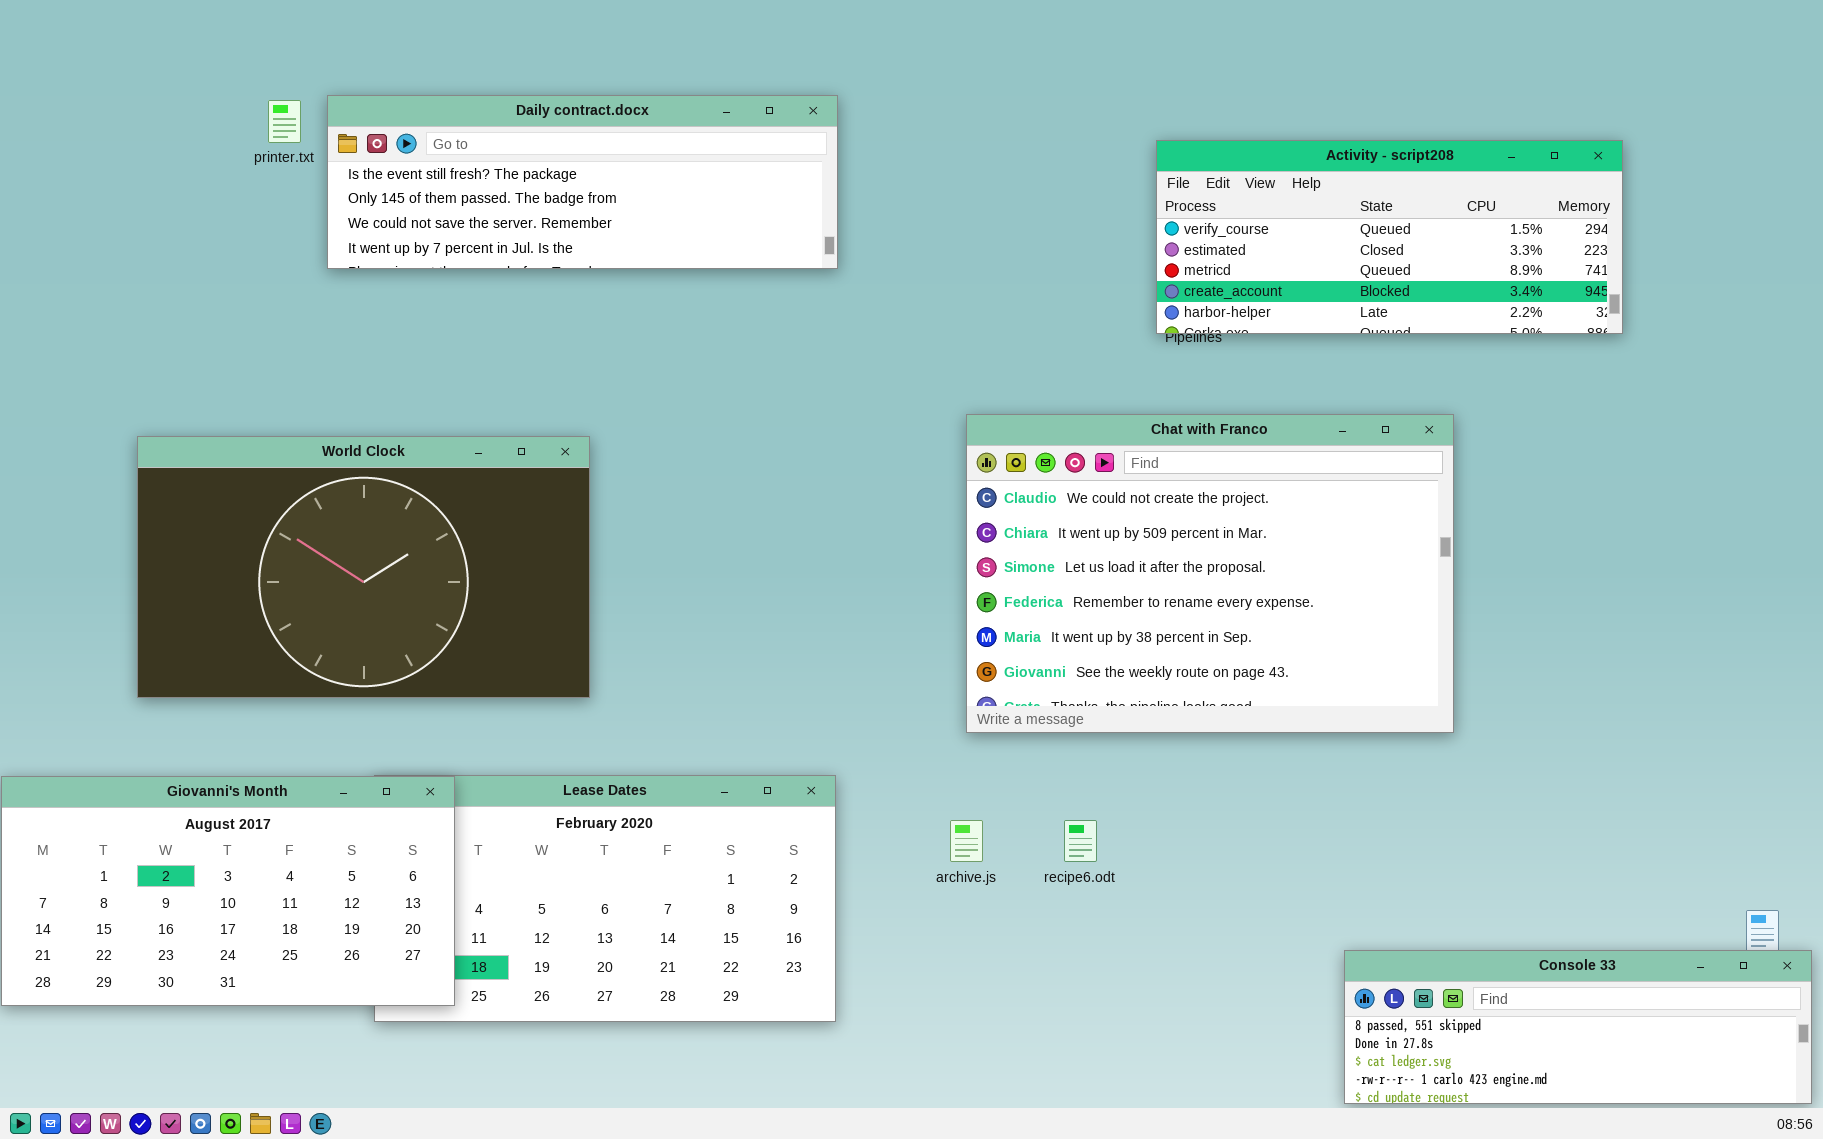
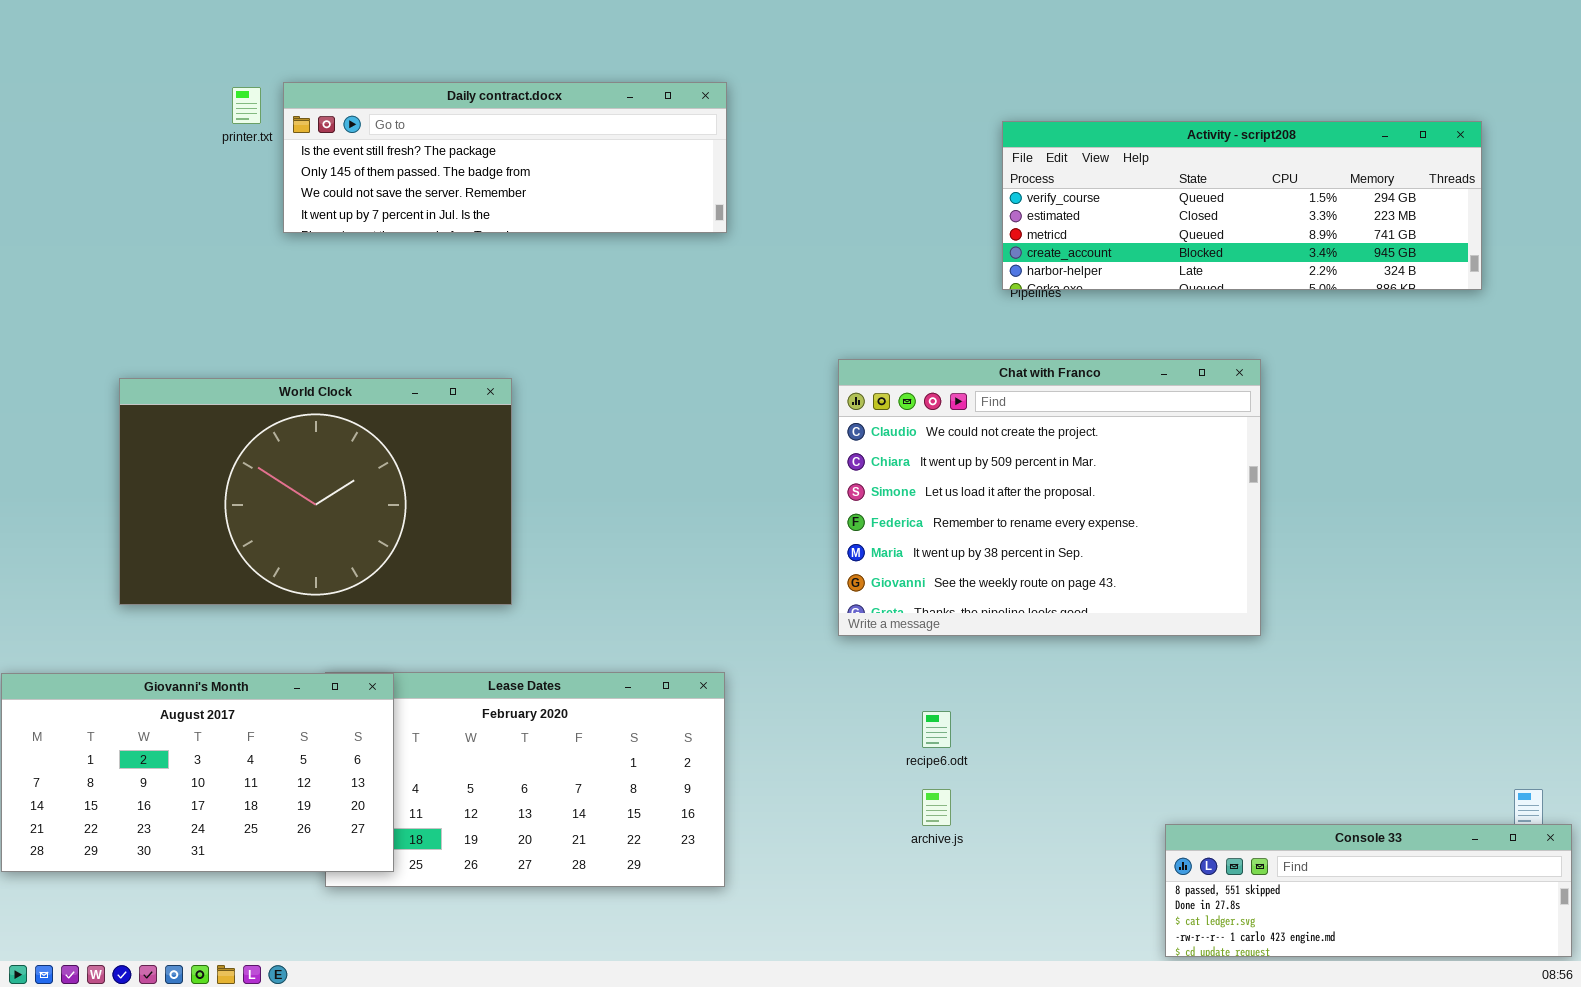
Activity - script208: [1156,140,1623,334] -> [1002,121,1482,290], resized
archive.js: [950,820,983,862] -> [922,789,951,826], moved

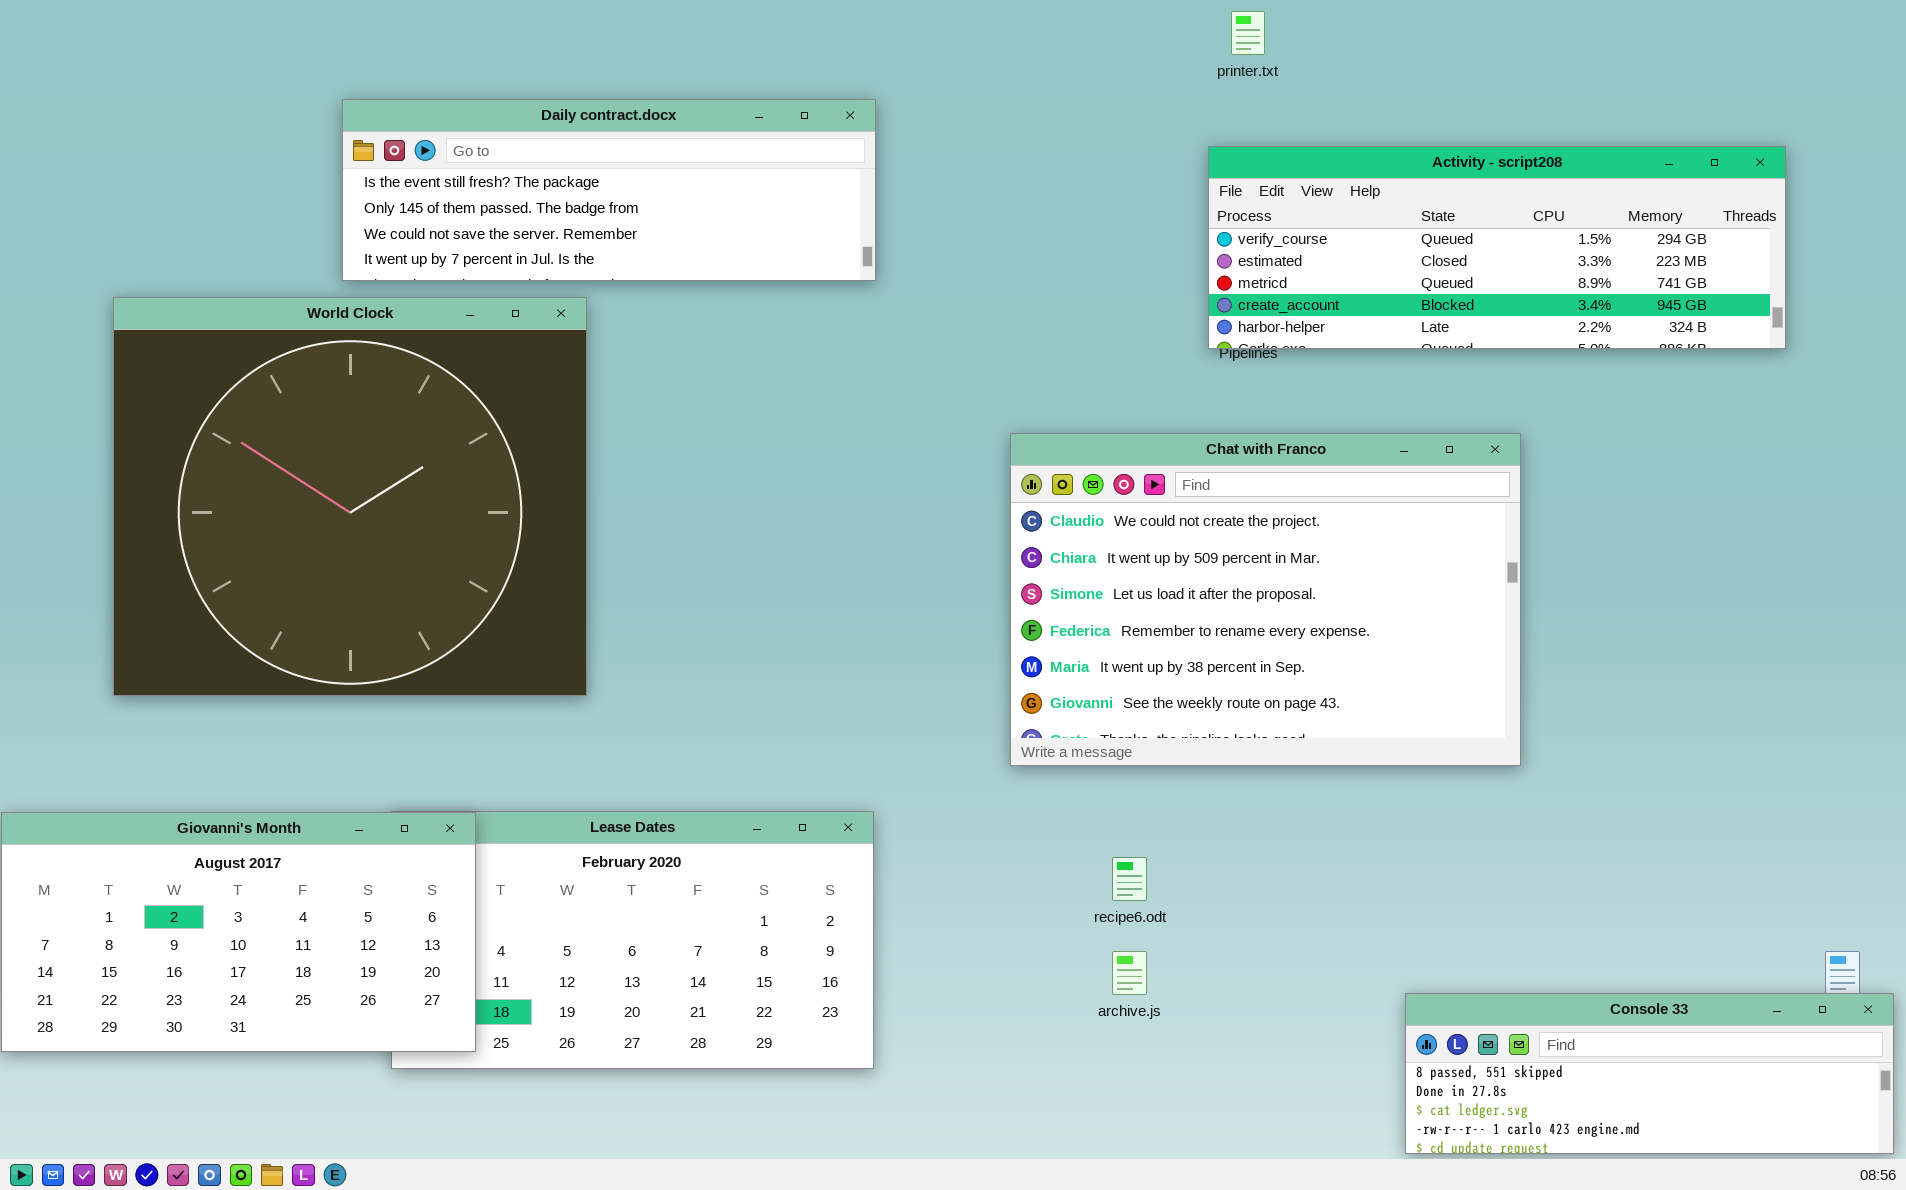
printer.txt: [232,87,261,124] -> [1231,11,1265,55], moved
World Clock: [119,378,512,605] -> [113,297,587,696], moved, resized

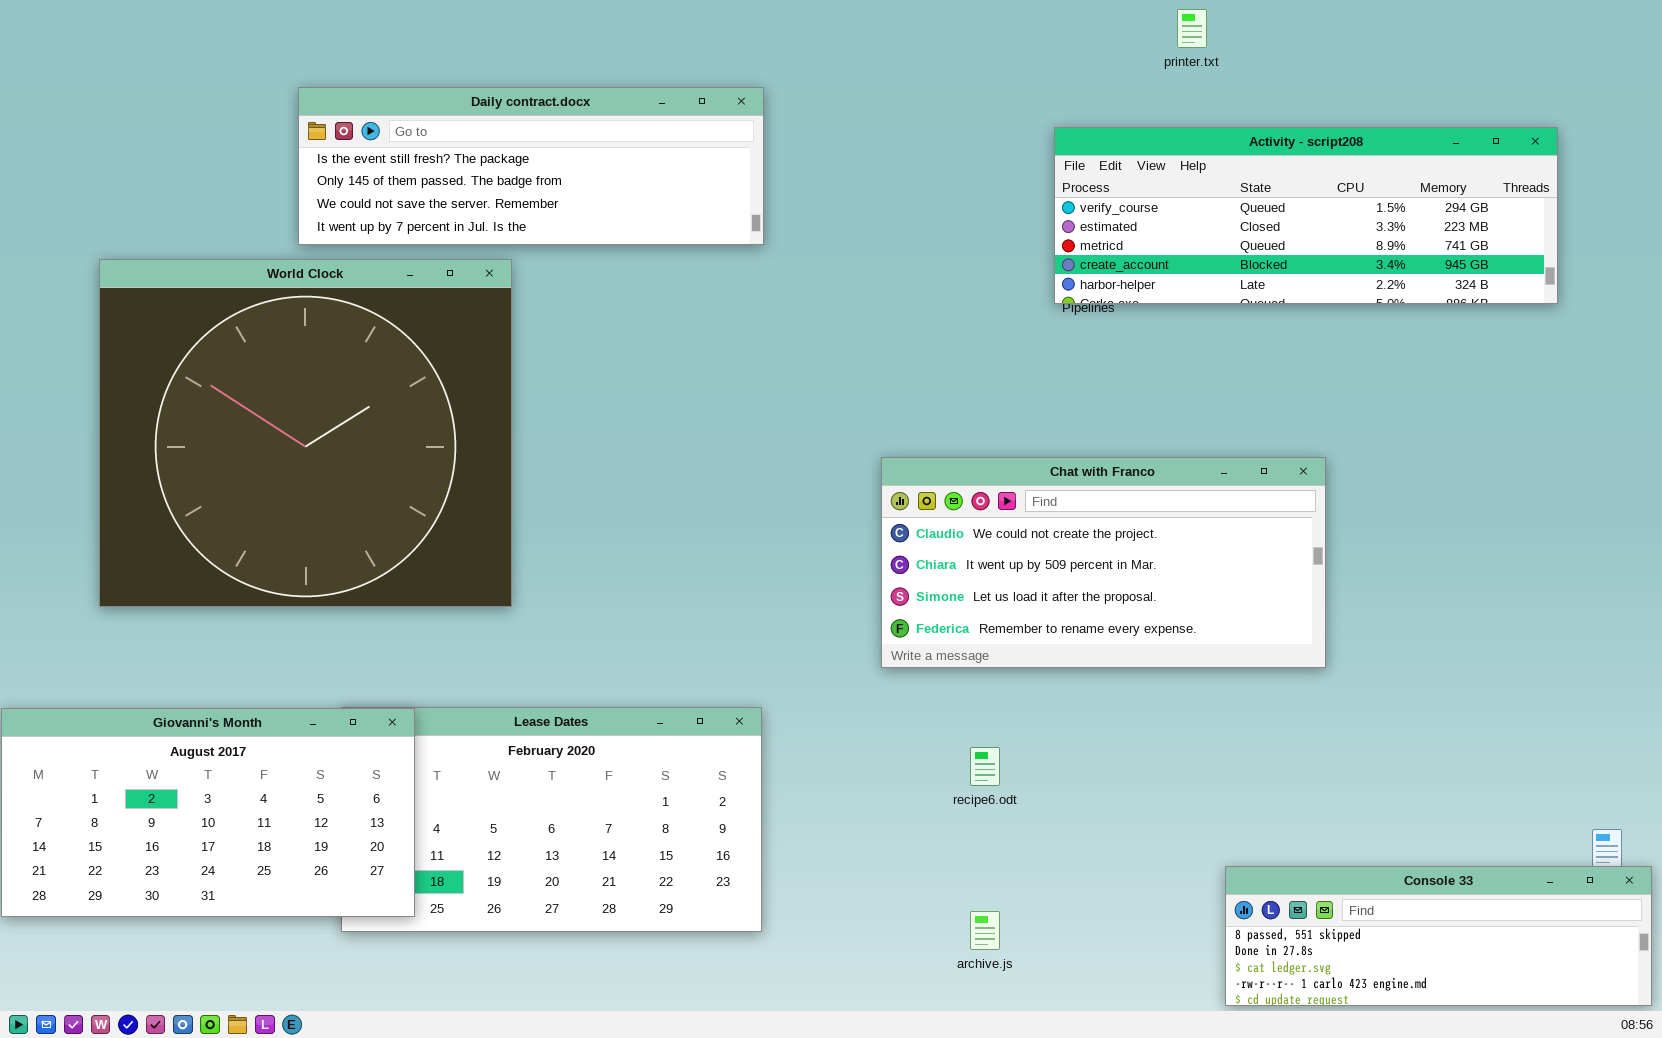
printer.txt: [1231,11,1265,55] -> [1177,9,1207,48], moved
Chat with Franco: [1010,433,1521,766] -> [881,457,1326,668], resized
archive.js: [1112,951,1147,995] -> [970,911,1000,950], moved

